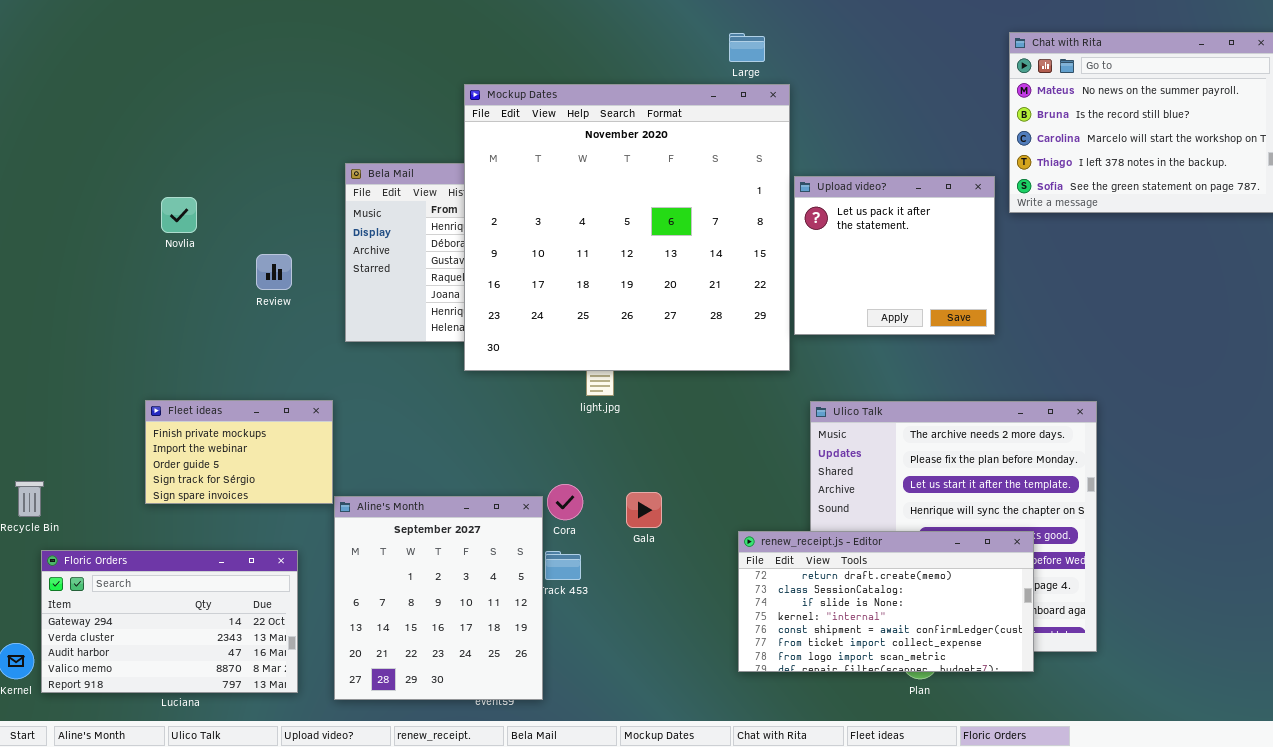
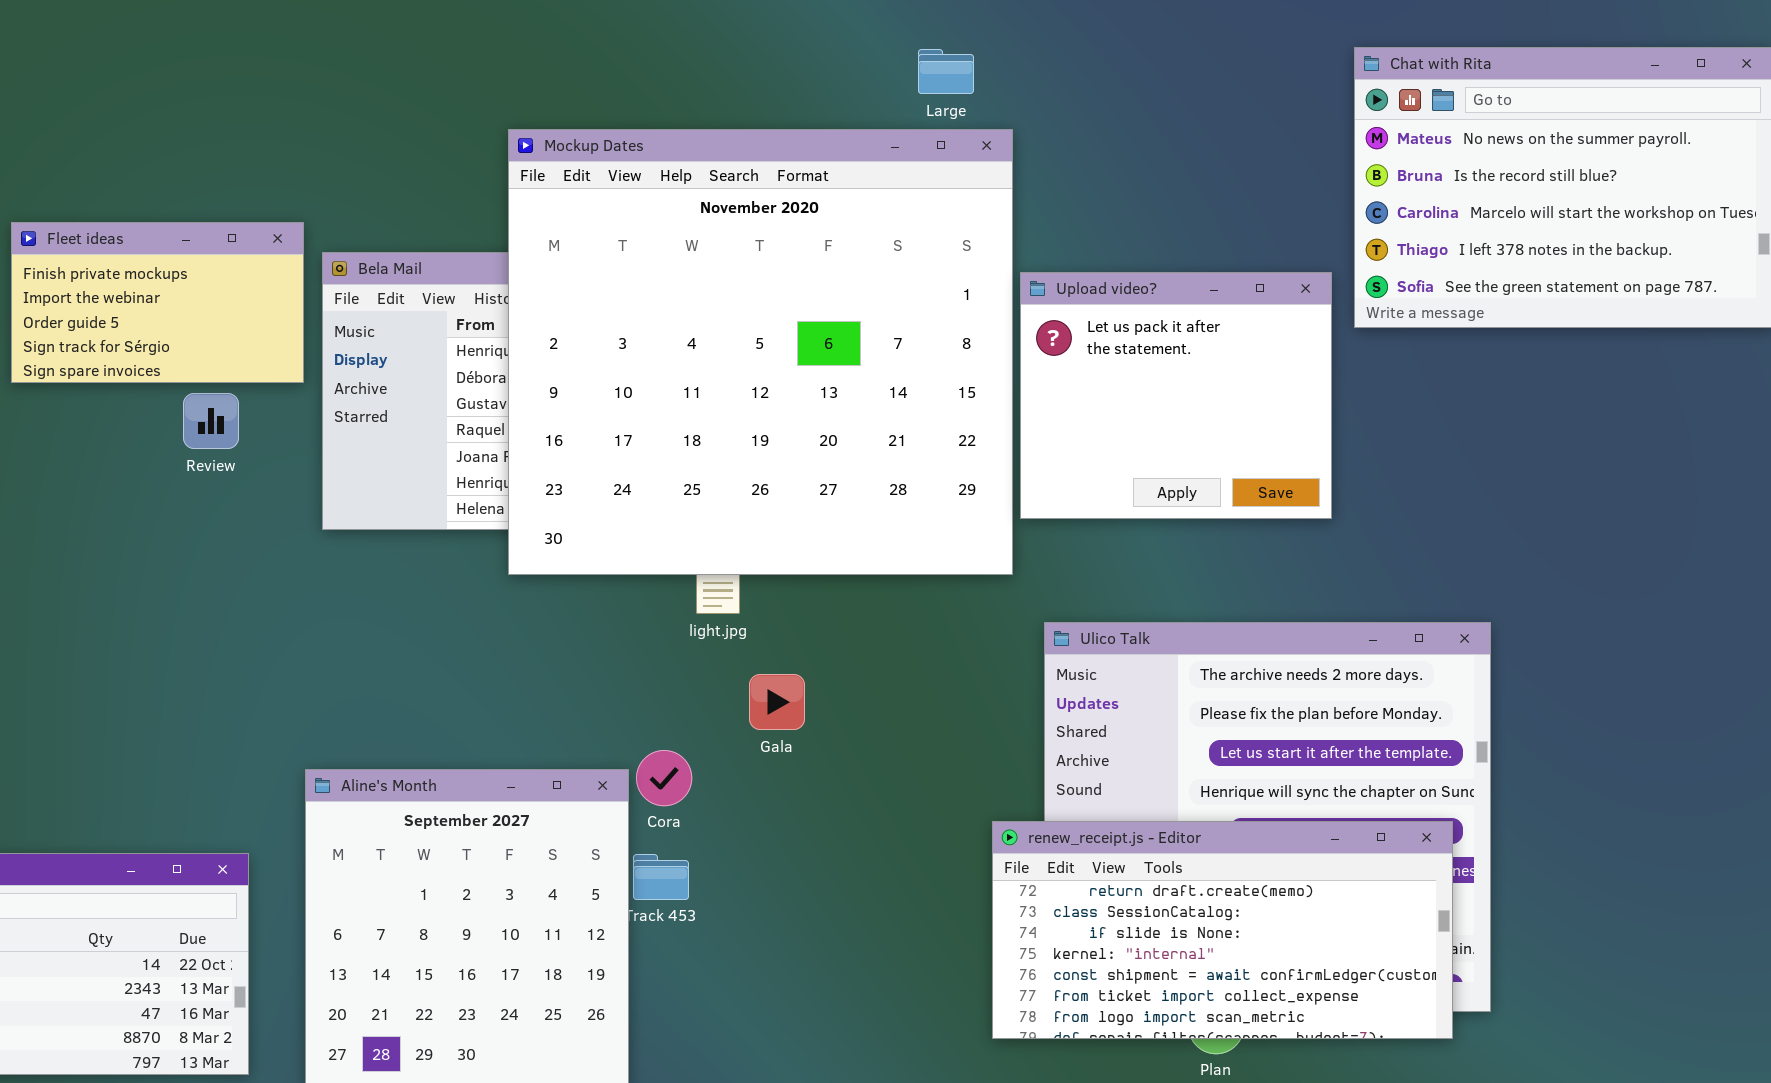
Fleet ideas: [145,400,333,504] -> [11,222,304,383], moved
Gala: [626,492,662,528] -> [749,674,805,730], moved
renew_receipt.js - Editor: [738,531,1034,672] -> [992,821,1453,1039], moved

